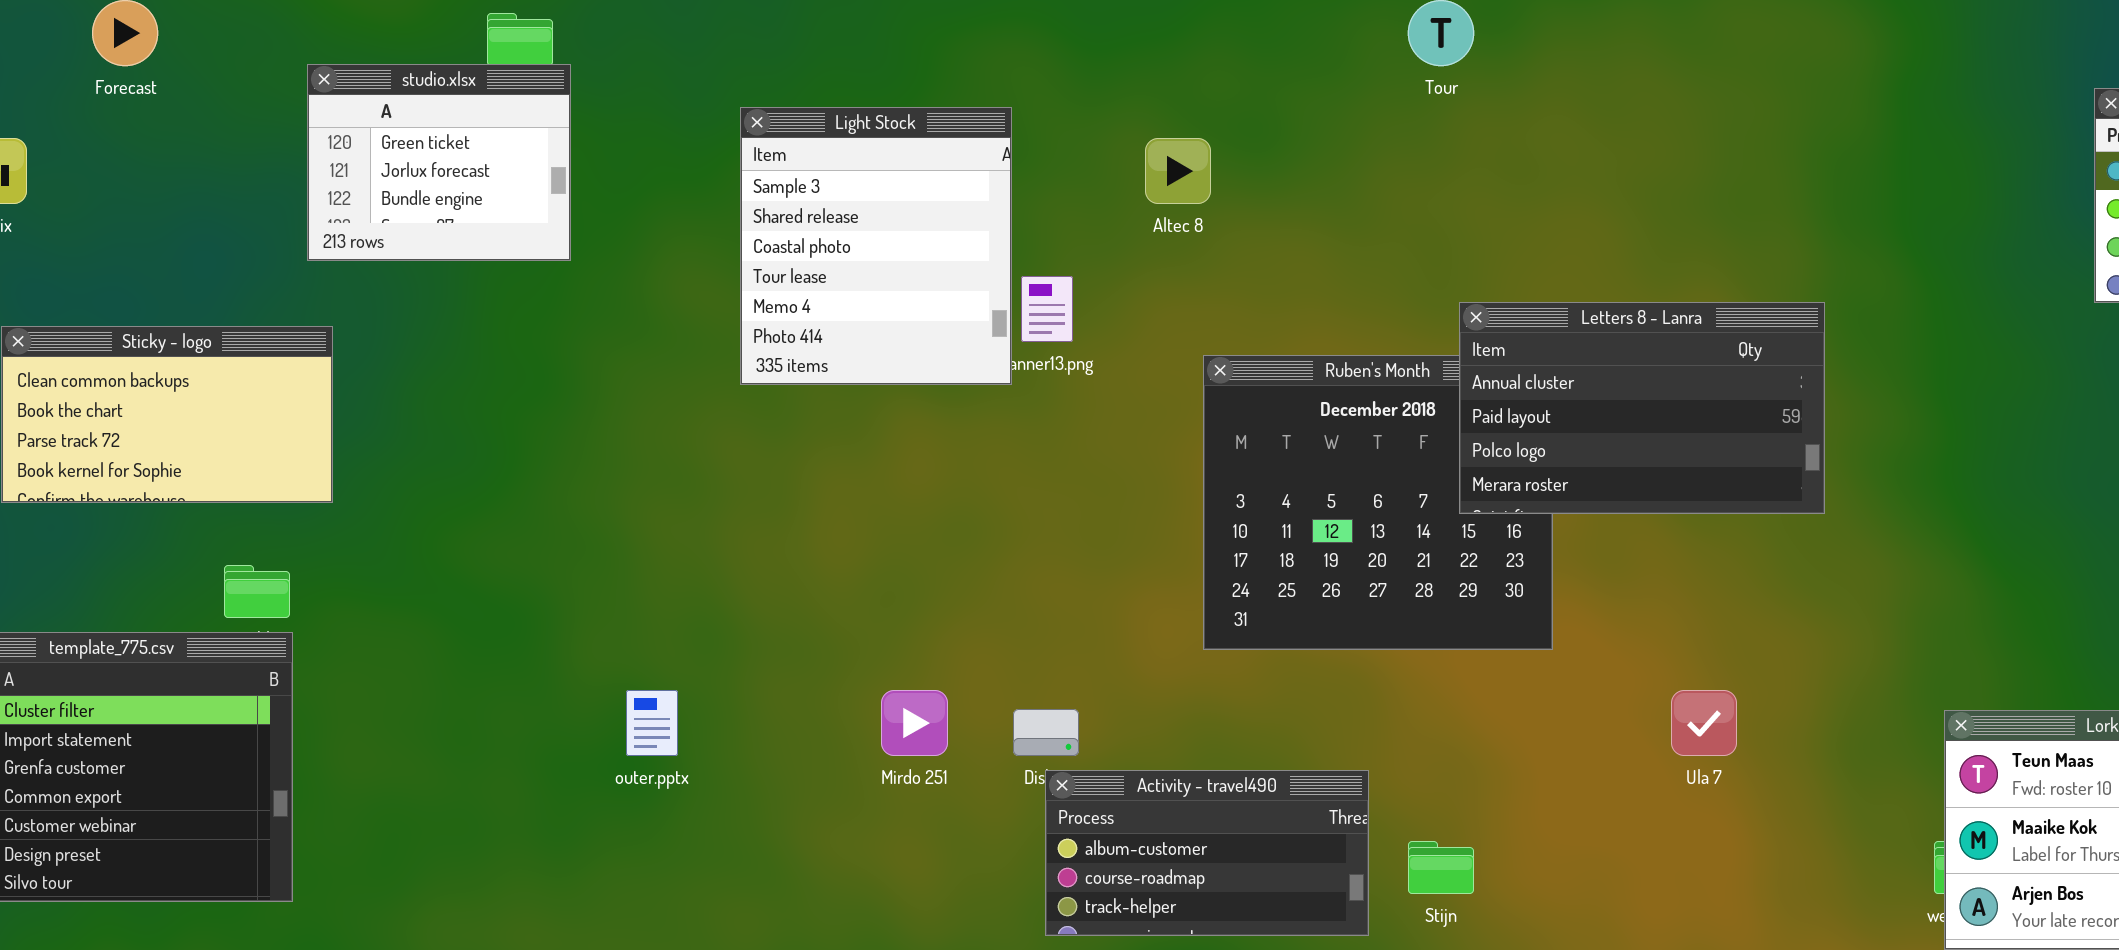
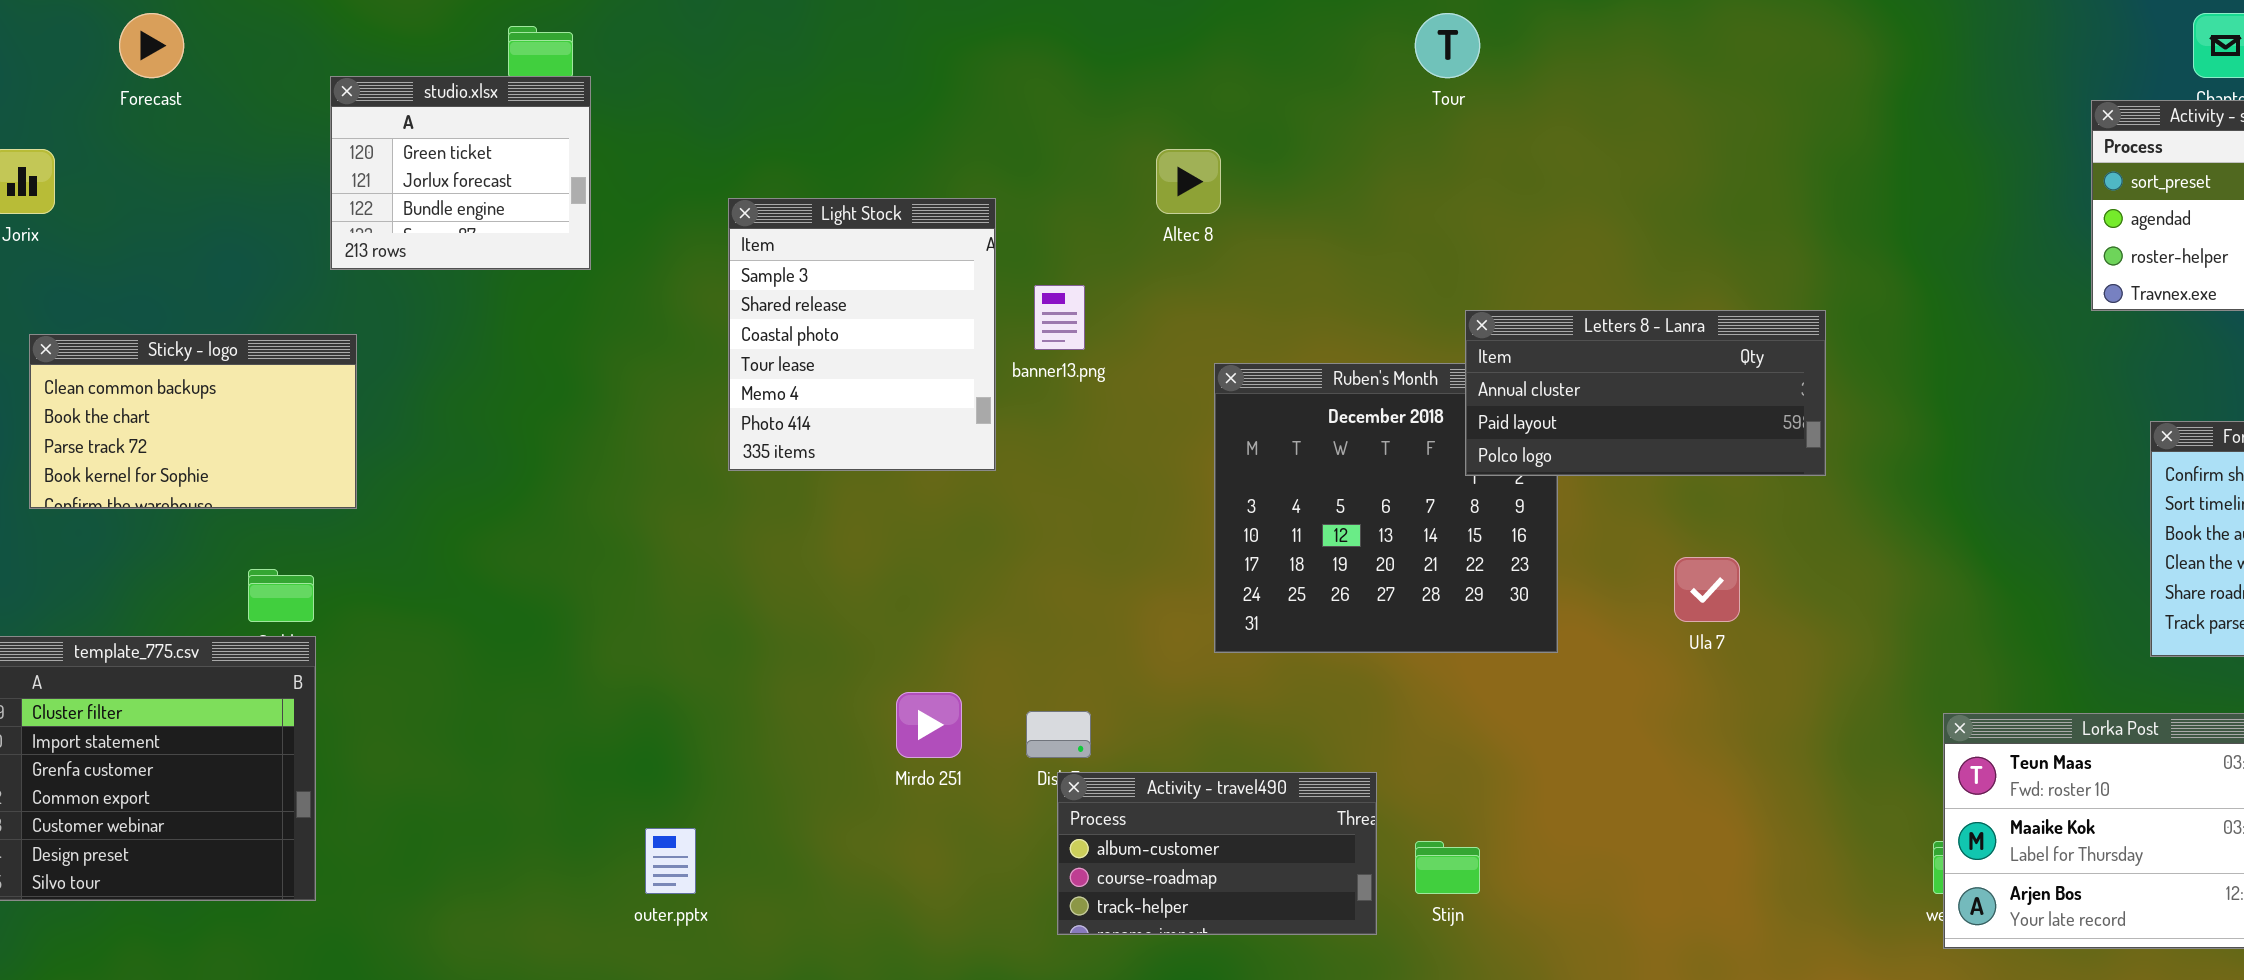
Light Stock: [740,107,1012,385] -> [728,198,996,471], moved
Letters 8 - Lanra: [1459,302,1825,514] -> [1465,310,1826,476], resized
outer.pptx: [626,690,678,756] -> [645,828,696,894], moved
Ula 7: [1671,690,1737,756] -> [1674,557,1740,622], moved

